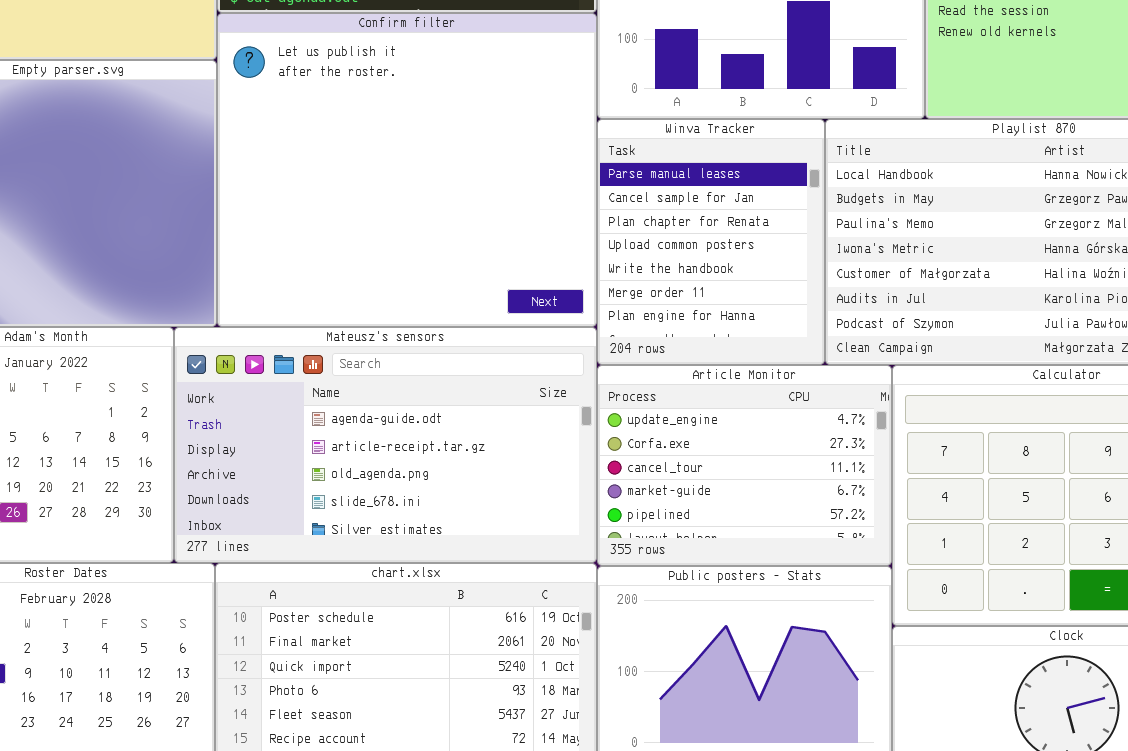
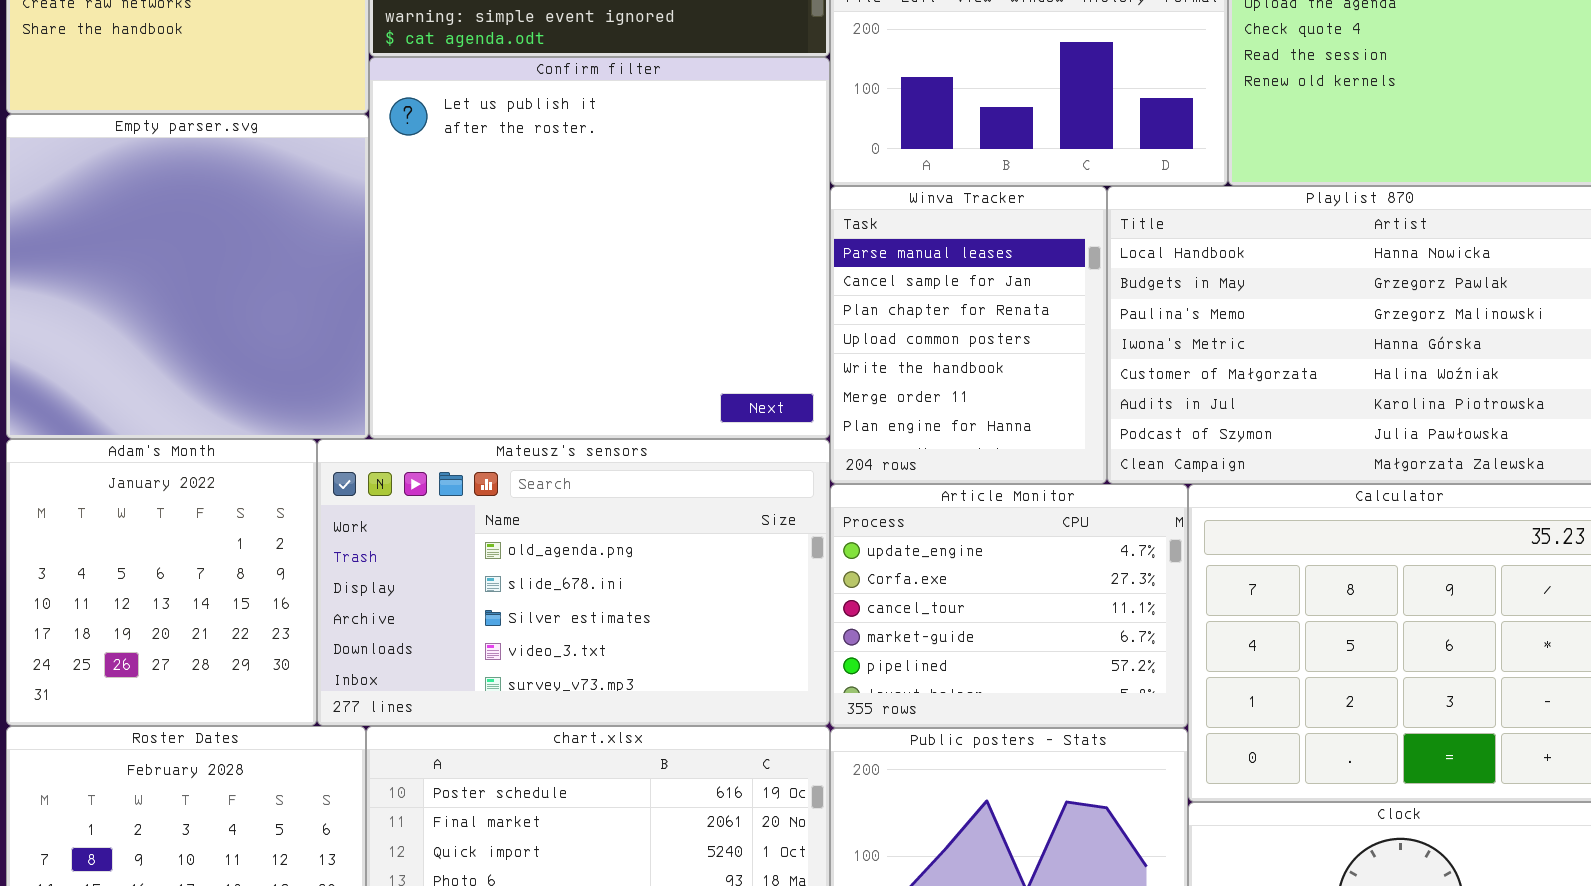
Mateusz's sensors: [174,327,597,563] -> [317,439,830,726], scrolled down 2 rows

